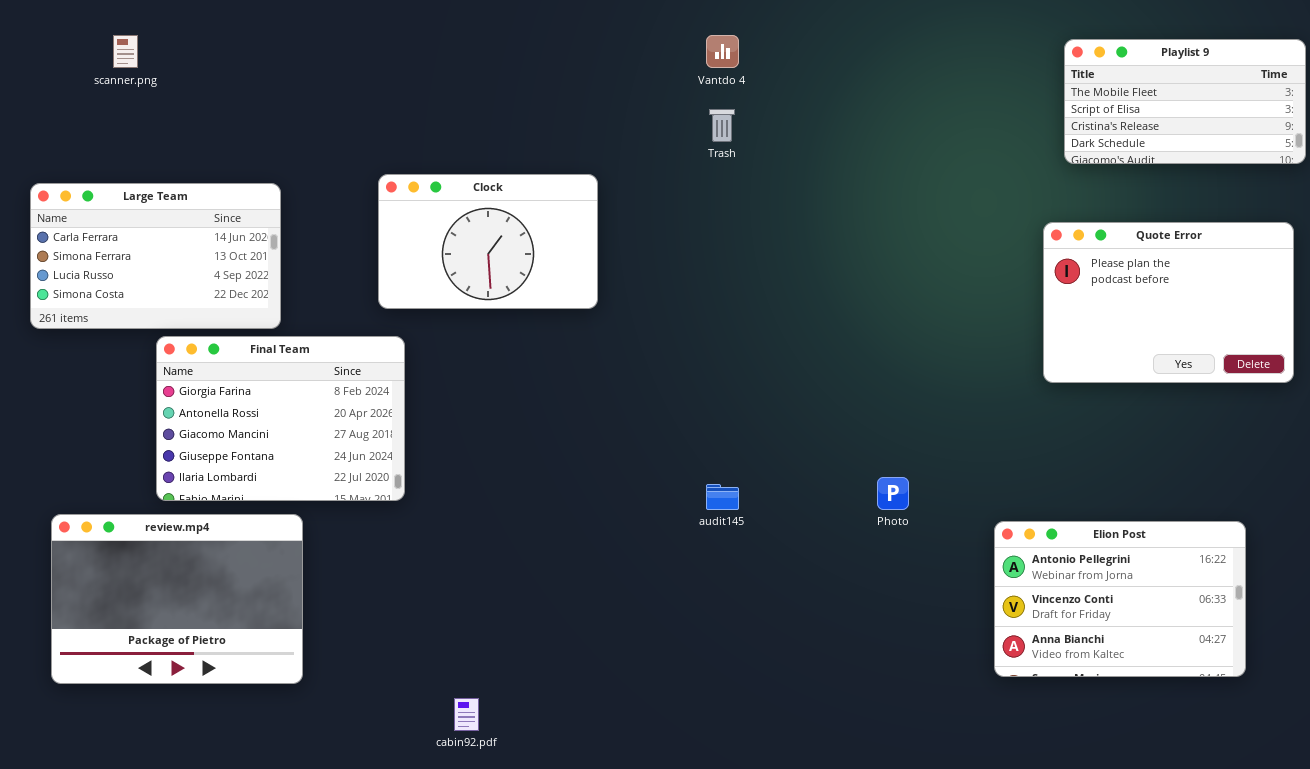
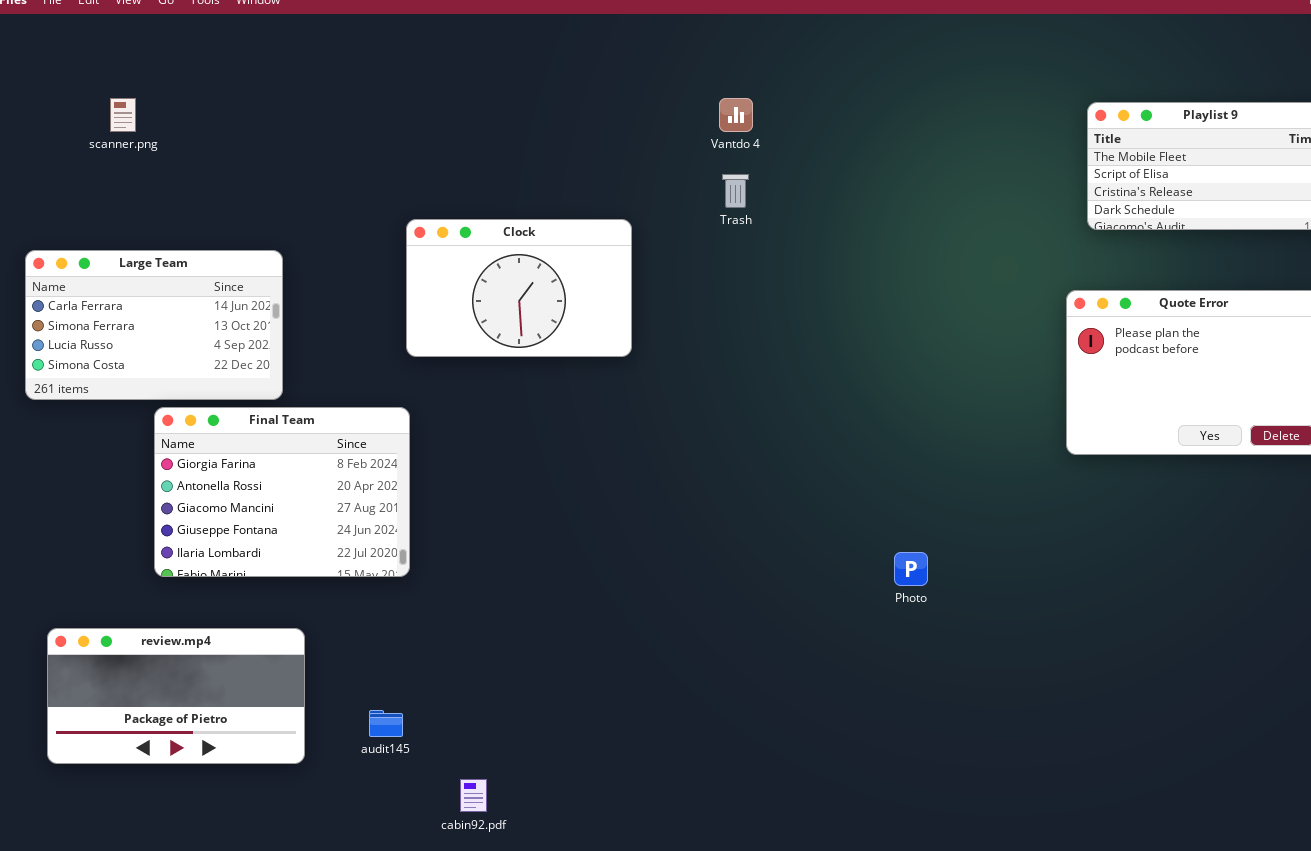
Clock: [378,174,598,309] -> [406,219,632,357], moved
audit145: [706,484,739,510] -> [369,710,403,737], moved
review.mp4: [51,514,303,684] -> [47,628,305,764], resized
Elion Post: [994,521,1246,677] -> none, closed

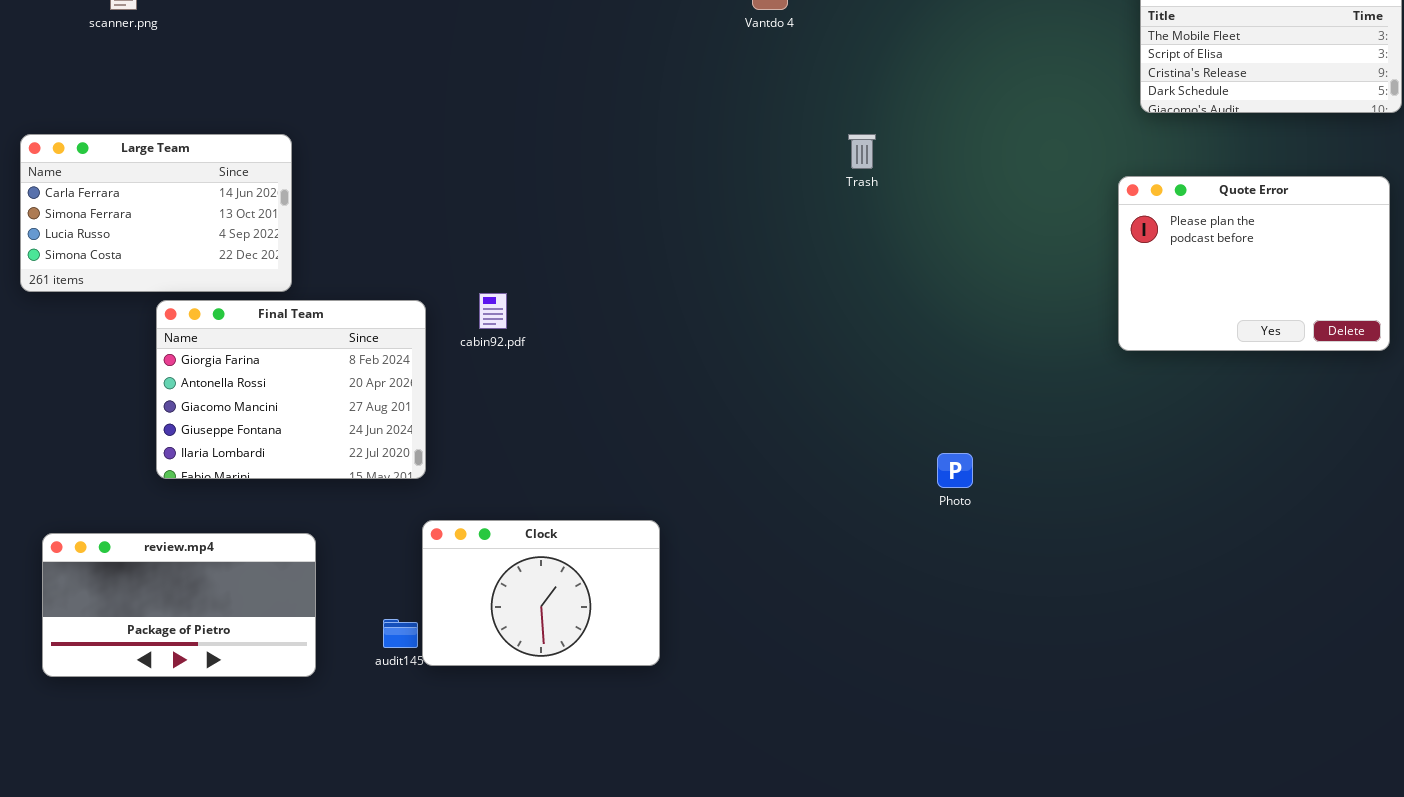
Trash: [722,174,749,208] -> [848,134,876,169], moved
Clock: [406,219,632,357] -> [422,520,660,666], moved
cabin92.pdf: [460,779,487,812] -> [479,293,507,329], moved

